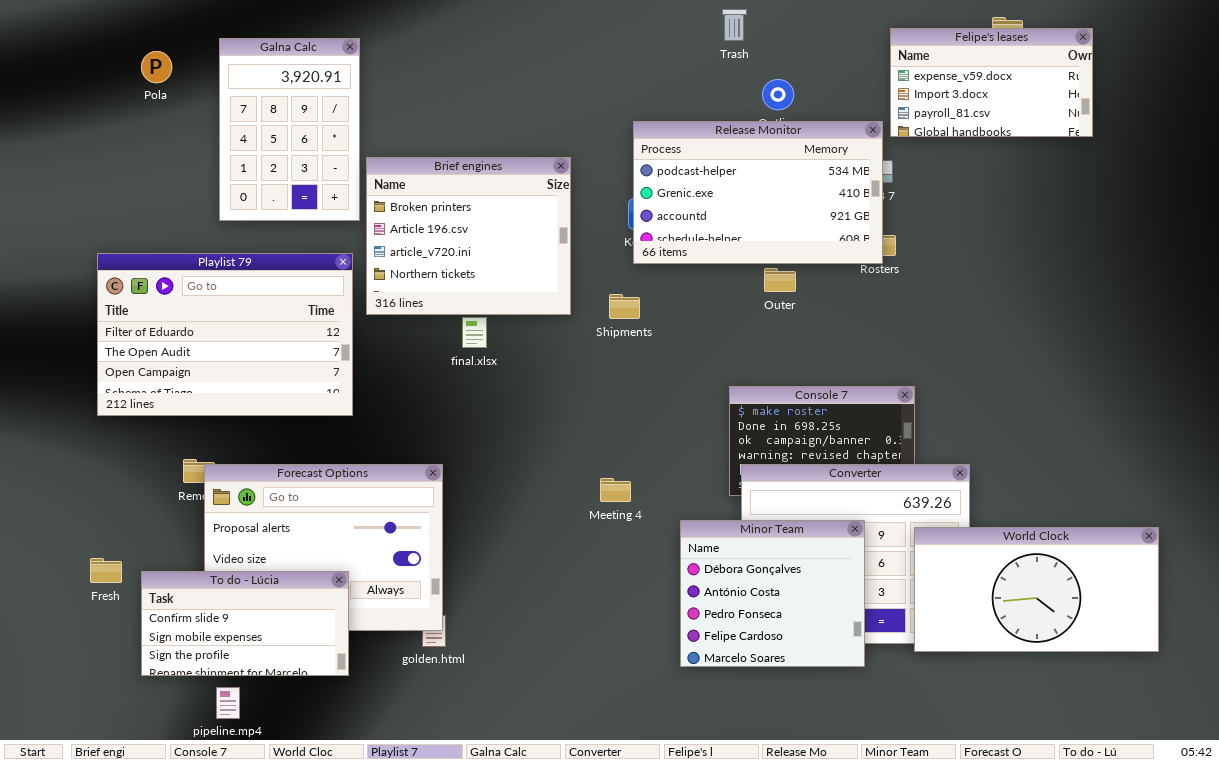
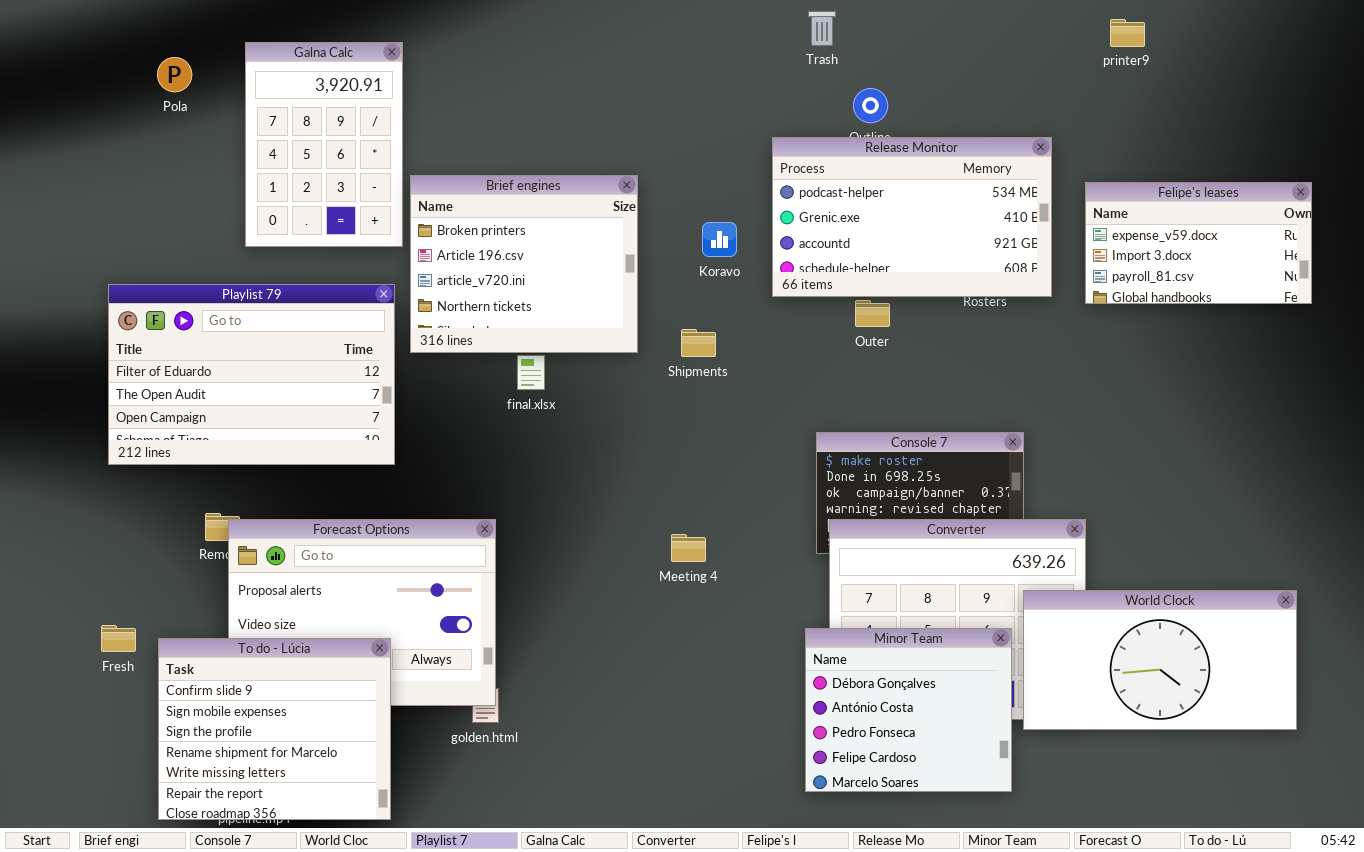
Felipe's leases: [890,28,1093,137] -> [1085,182,1312,304], moved
Release Monitor: [633,121,883,264] -> [772,137,1052,297], moved
Minor Team: [680,520,865,667] -> [805,628,1012,792], moved
To do - Lúcia: [141,571,349,676] -> [158,638,391,820], resized

